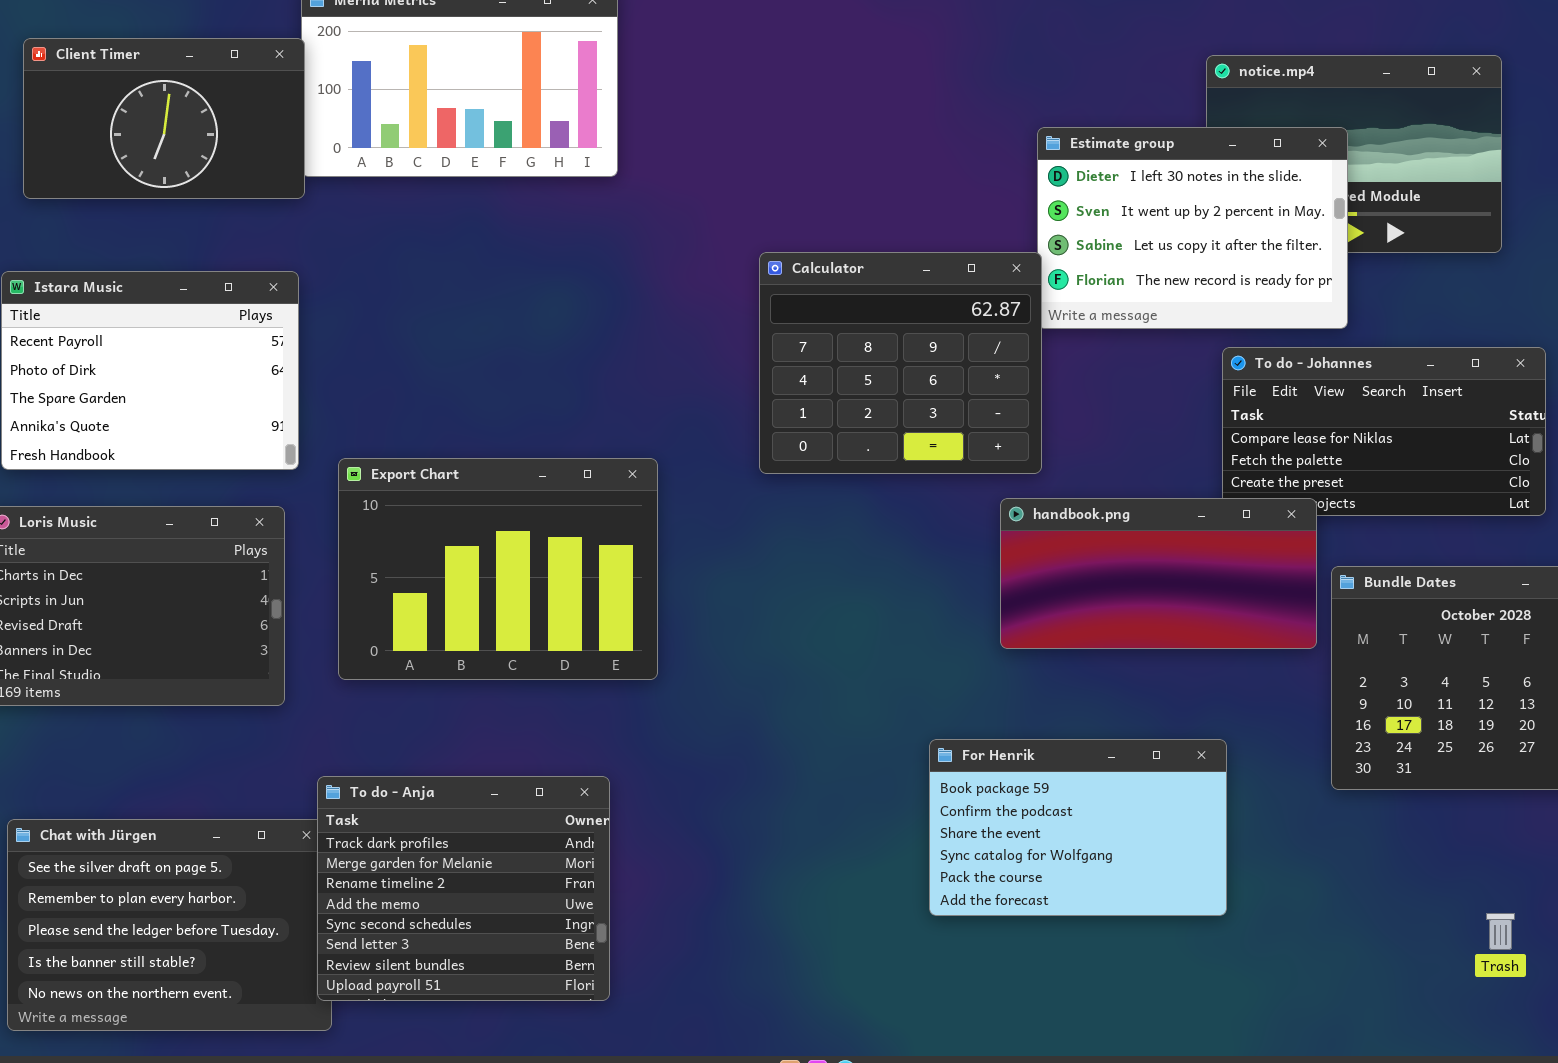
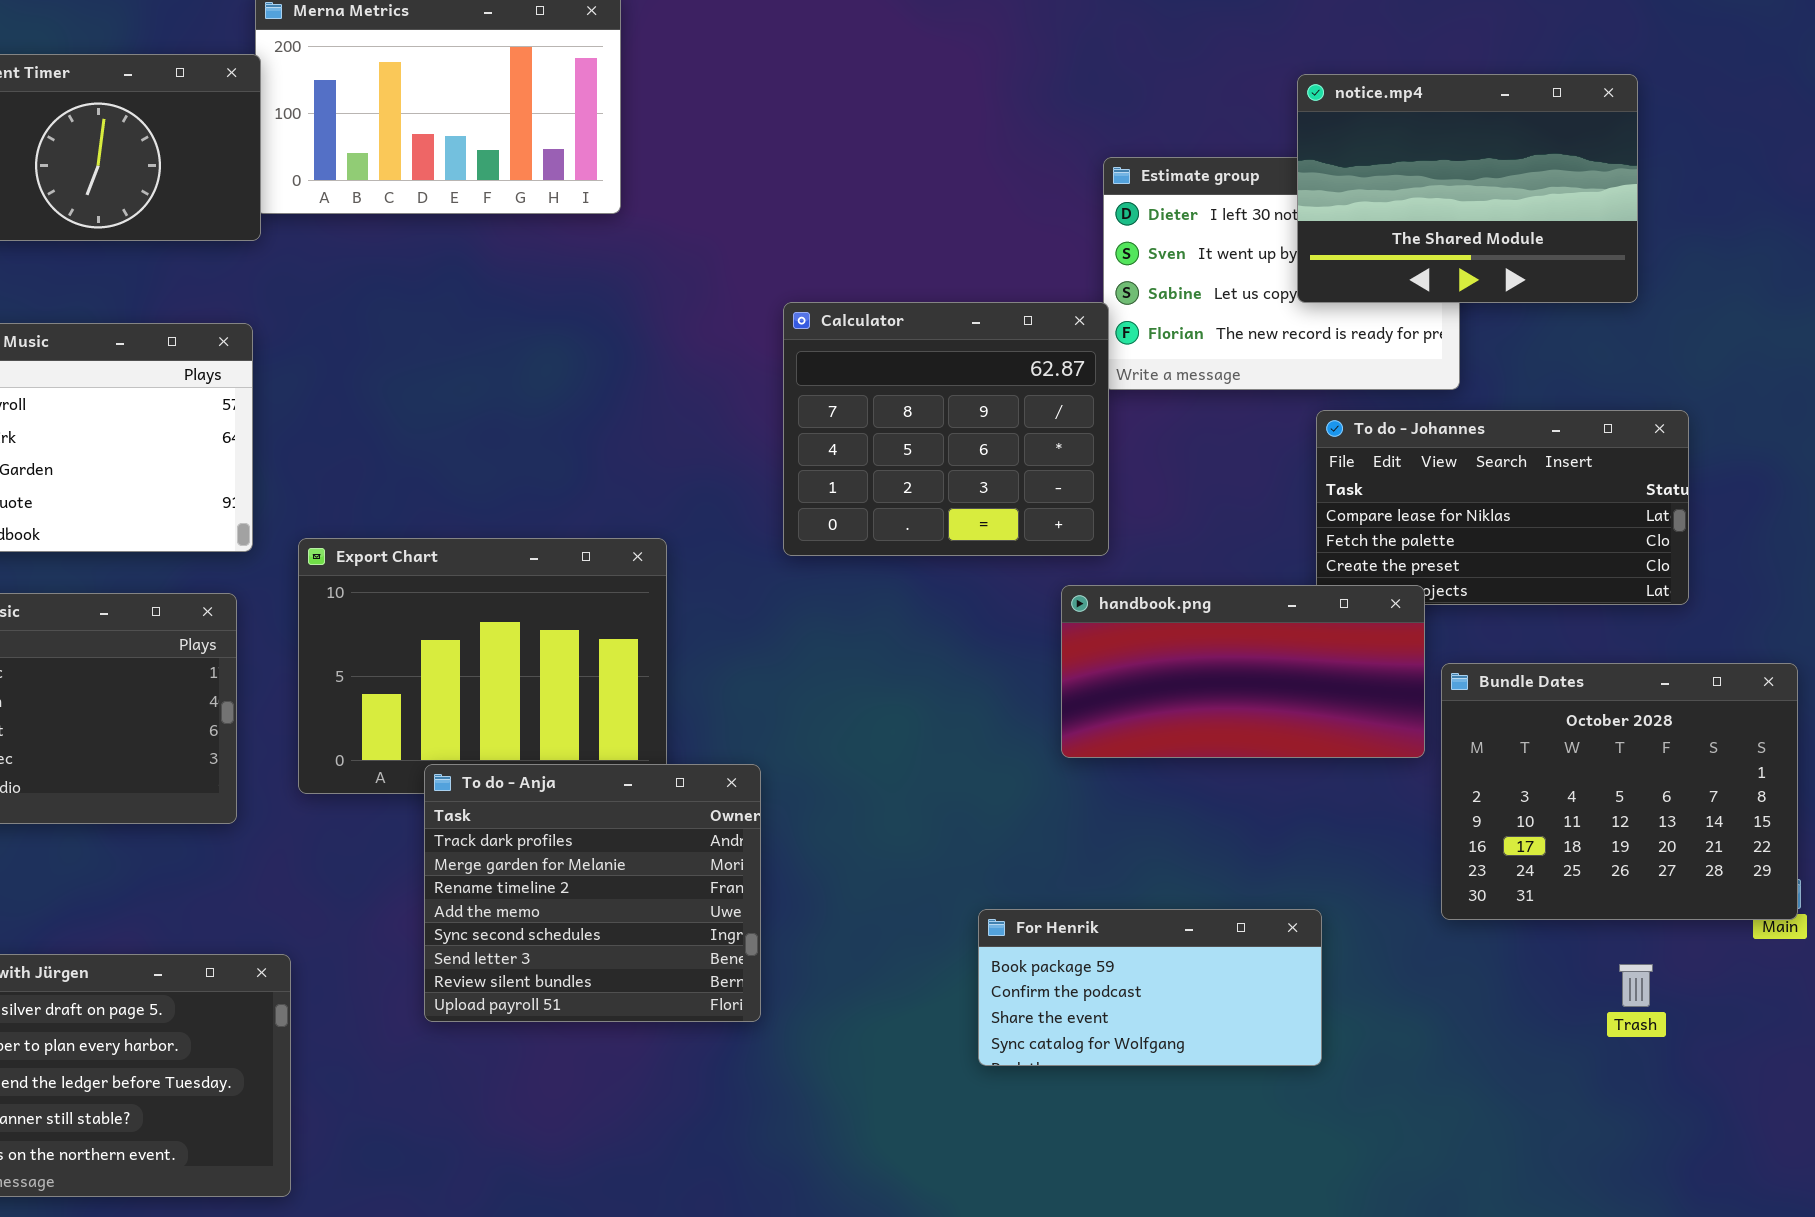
notice.mp4: [1206,55,1502,253] -> [1297,74,1638,303], raised
For Henrik: [929,739,1227,916] -> [978,909,1322,1066], resized
To do - Anja: [317,776,610,1001] -> [424,764,761,1022], moved
Trash: [1486,913,1515,950] -> [1619,964,1653,1007], moved

